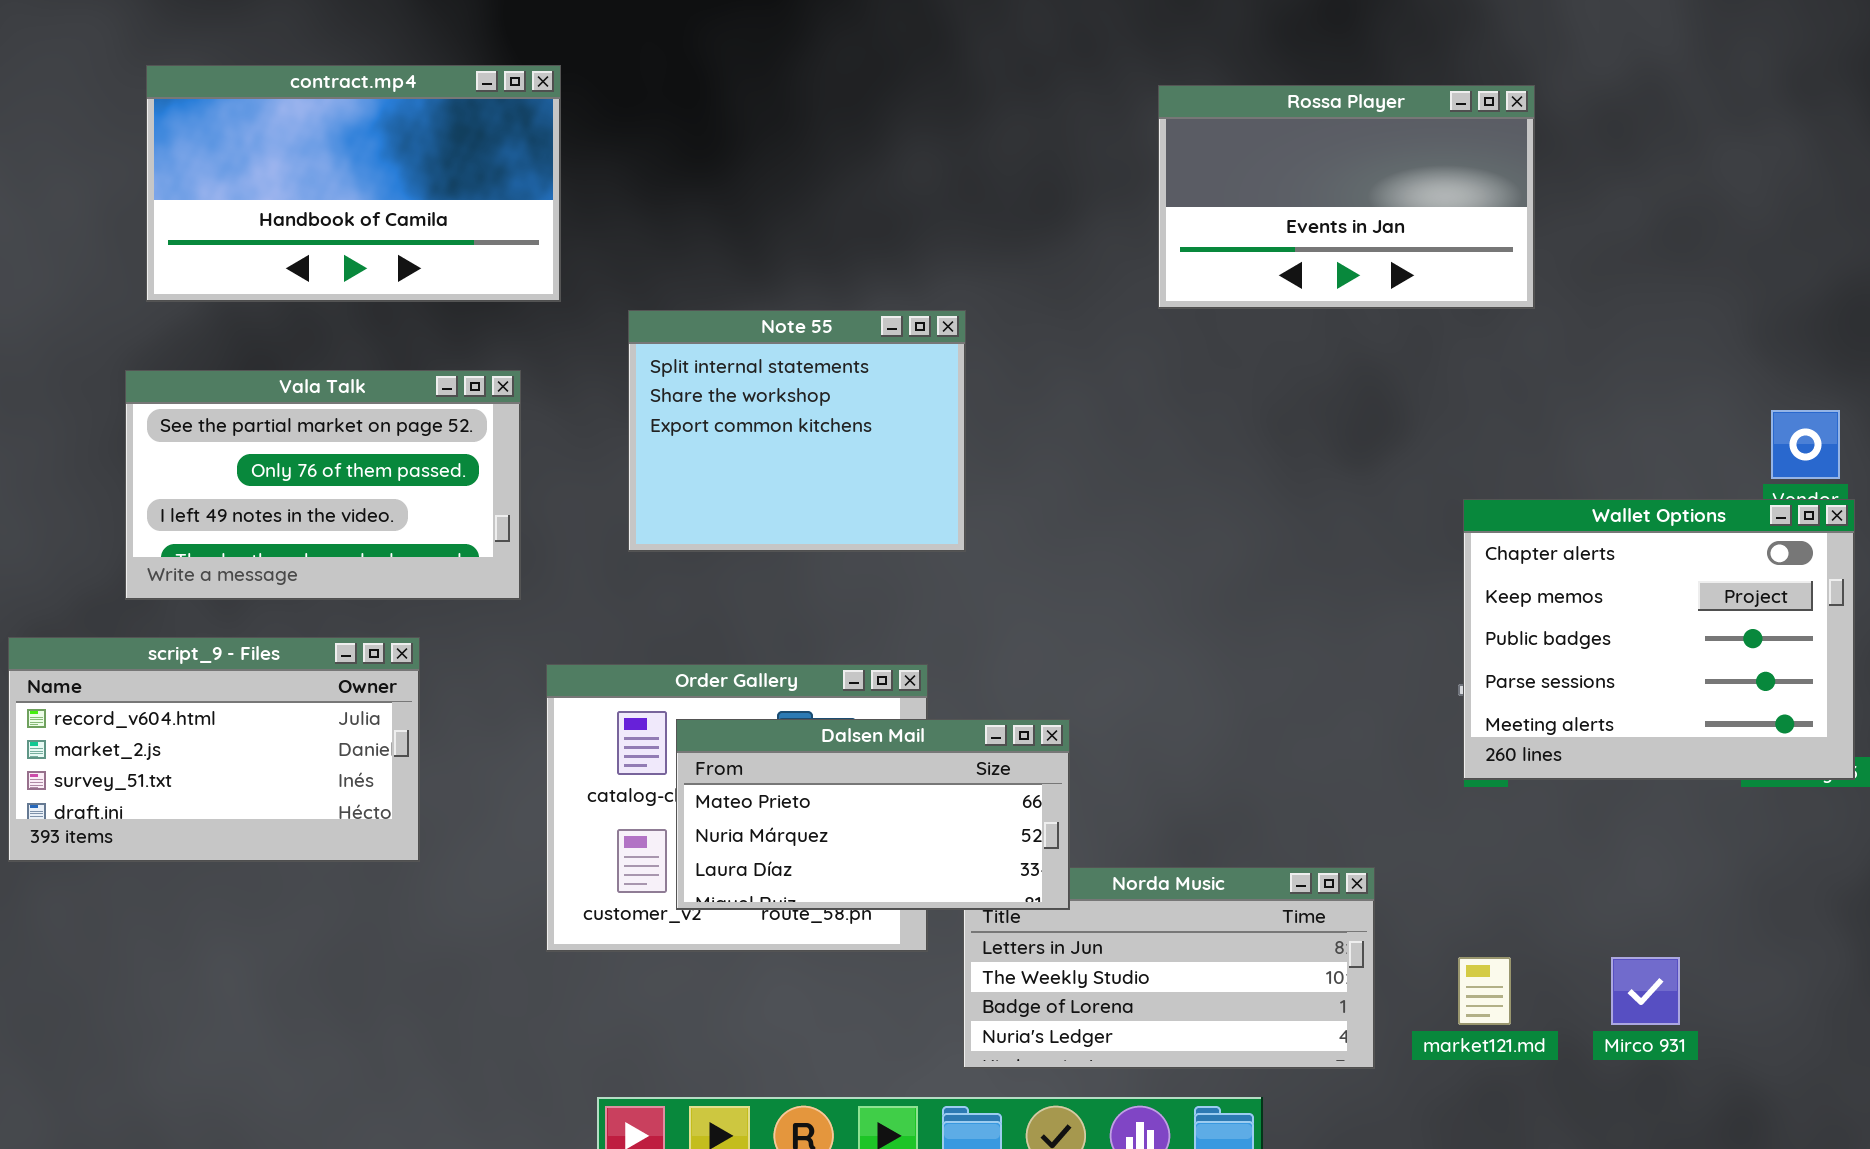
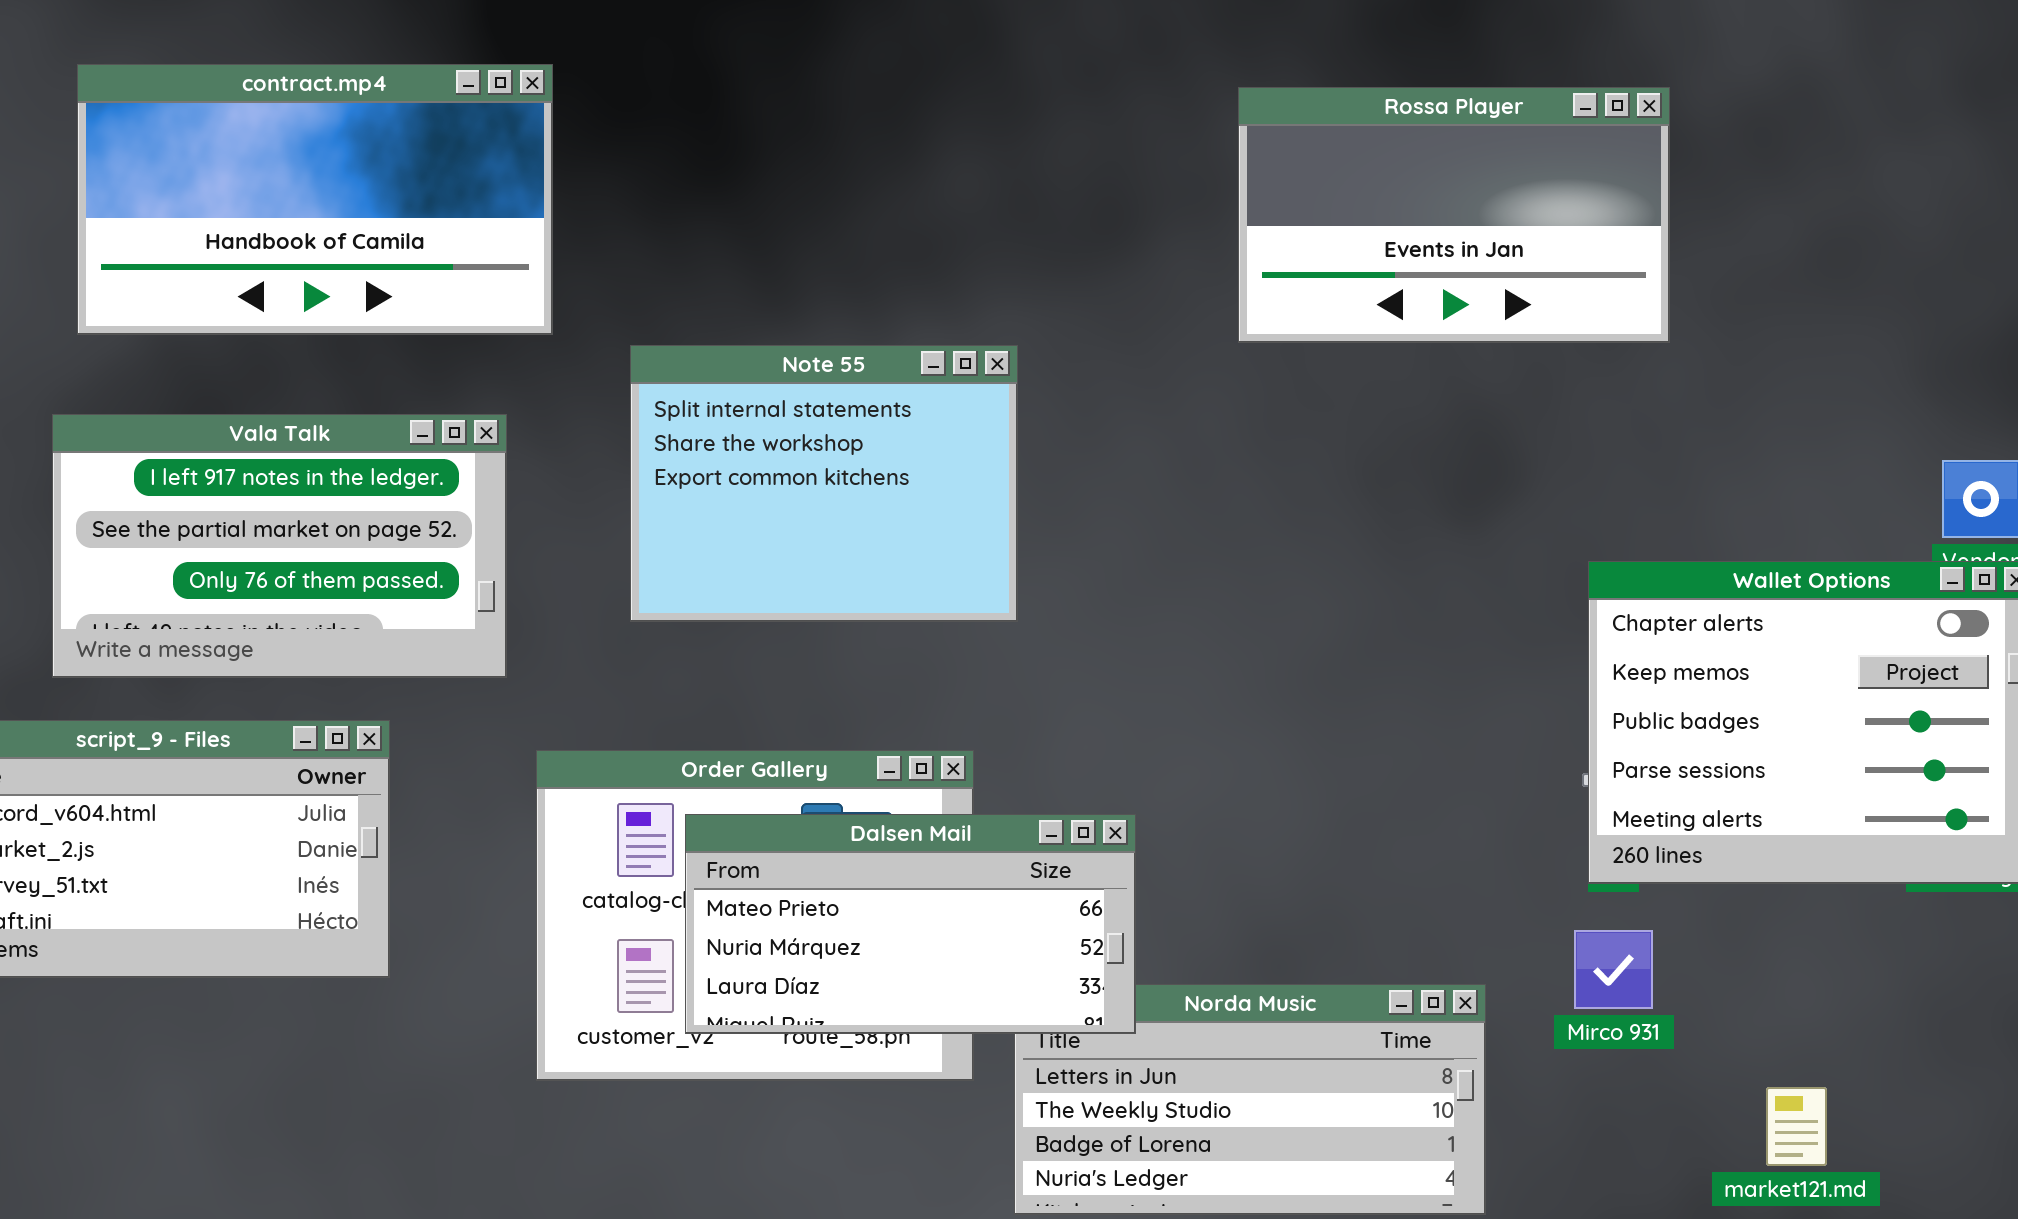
Vala Talk: [125,370,521,600] -> [52,414,507,678], scrolled up 1 row
market121.md: [1458,957,1511,1025] -> [1766,1087,1827,1166], moved
Mirco 931: [1611,957,1680,1025] -> [1574,930,1653,1009], moved

